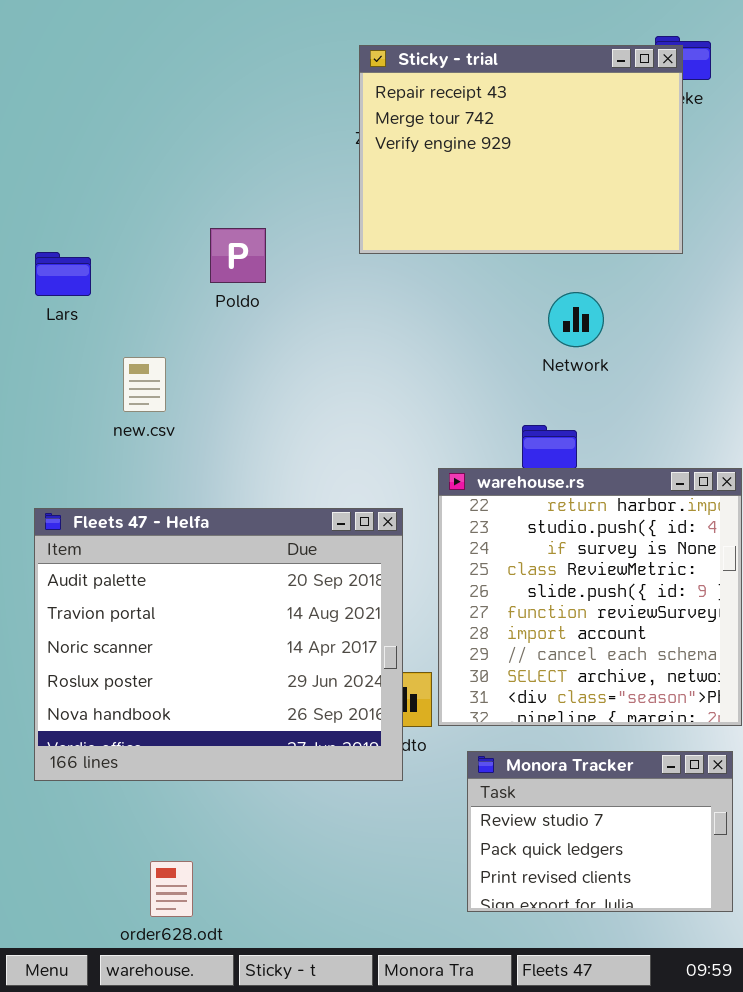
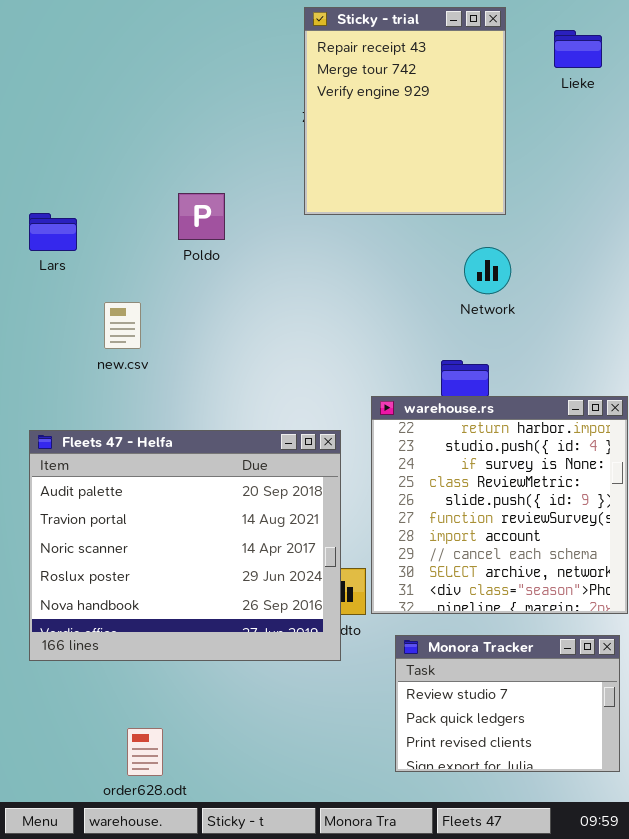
Sticky - trial: [359,45,683,254] -> [304,7,506,215], resized

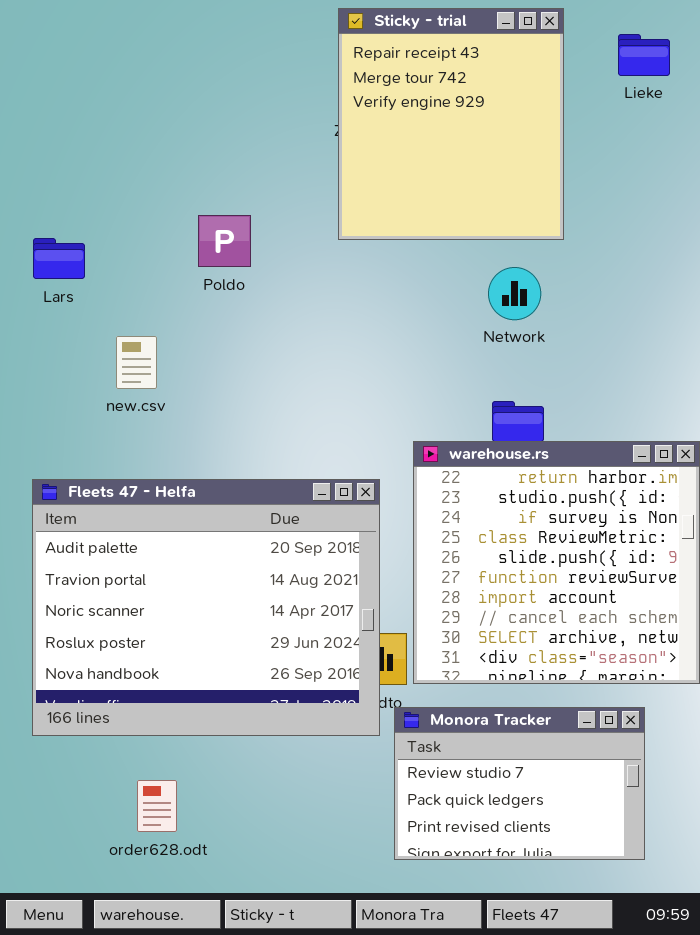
Network: [464,247,511,294] -> [488,267,541,320], moved
Monora Tracker: [395,635,620,772] -> [394,707,645,860], moved
order628.odt: [127,728,163,776] -> [137,780,177,832], moved

